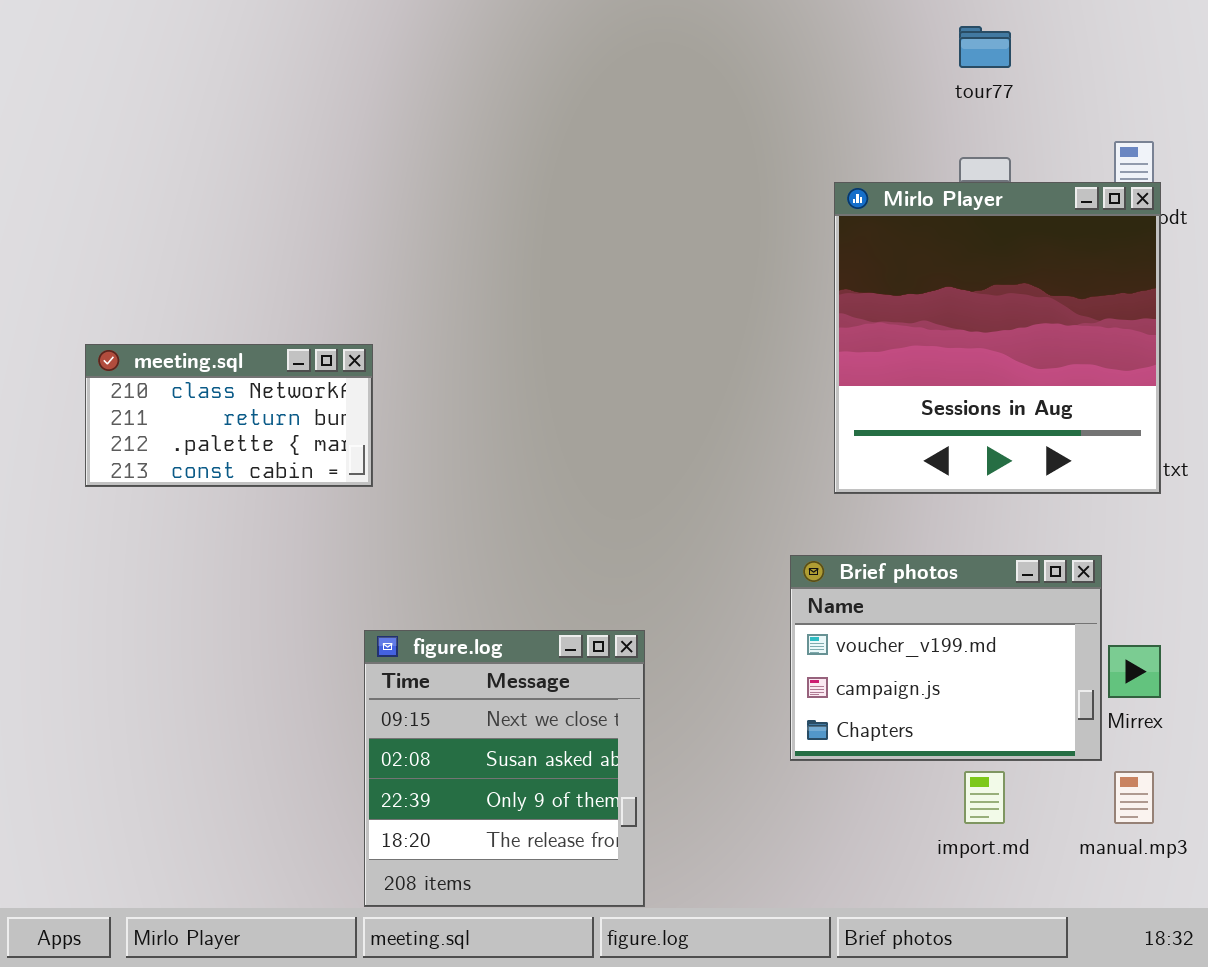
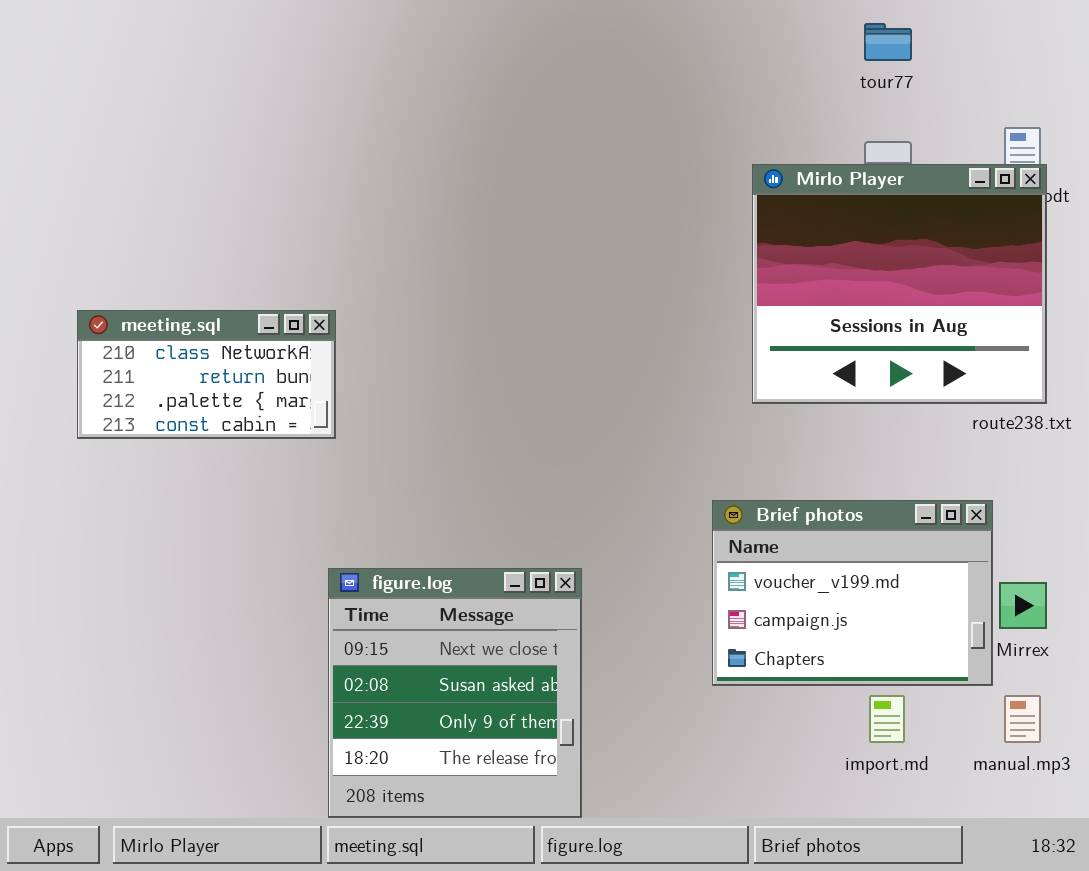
Mirlo Player: [834,182,1161,494] -> [752,164,1047,404], resized

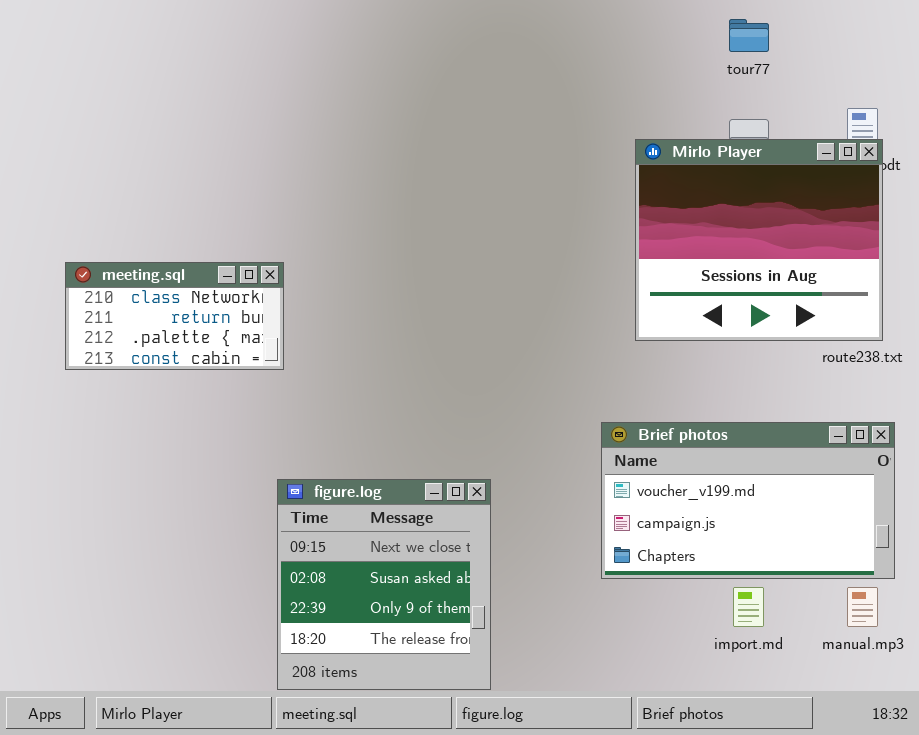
Brief photos: [712,500,993,686] -> [601,422,895,579], resized

